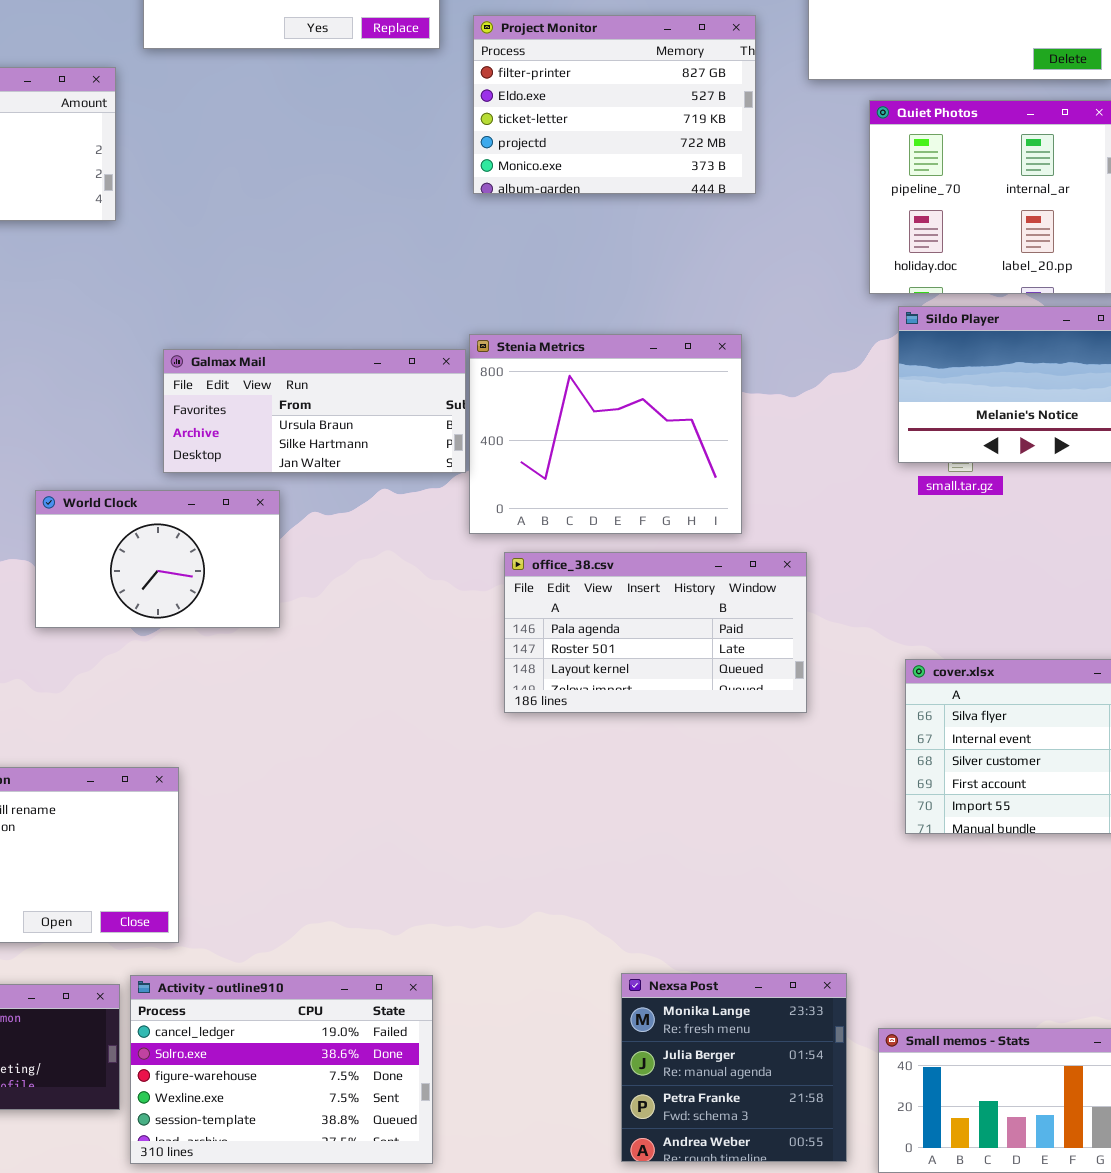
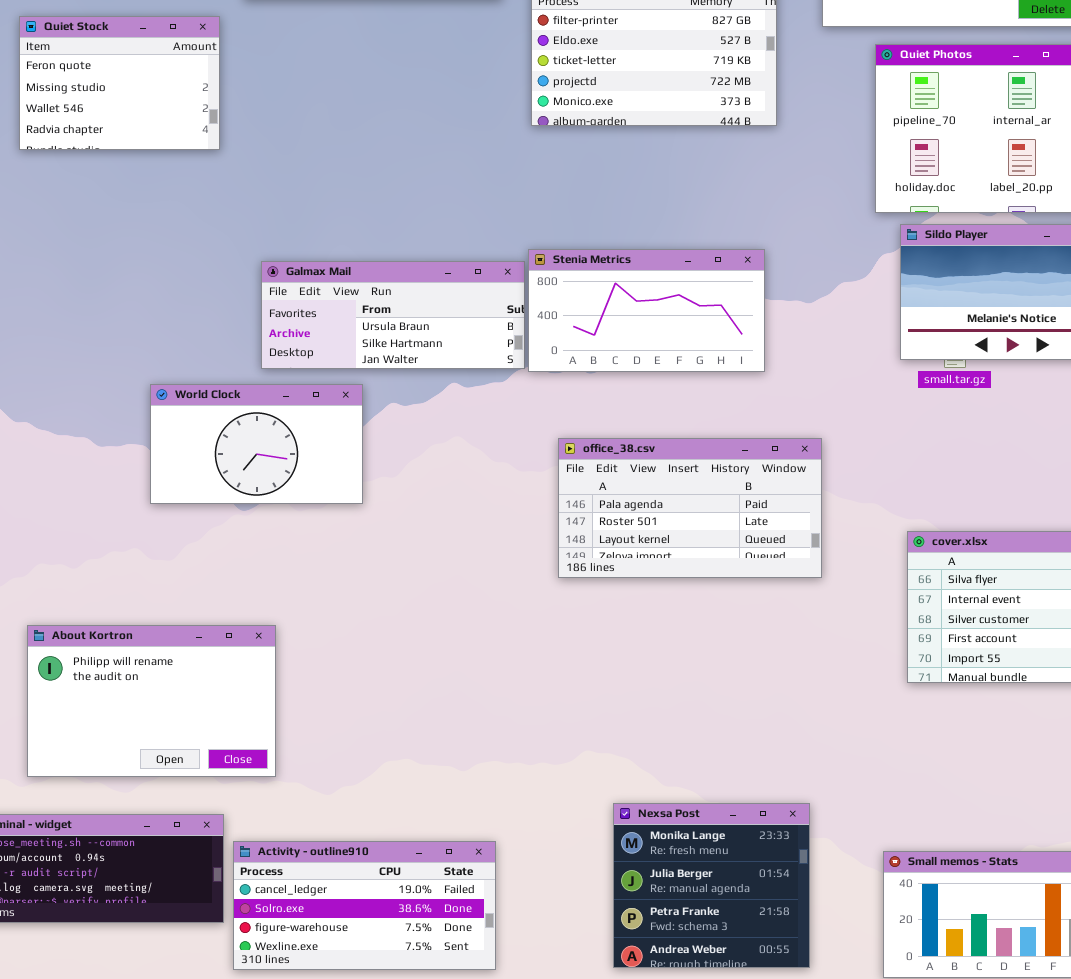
Stenia Metrics: [469,334,742,534] -> [528,249,765,372], resized
Nexsa Post: [621,973,847,1162] -> [613,803,810,968], moved
Activity - outline910: [130,975,433,1164] -> [233,841,496,970], resized

